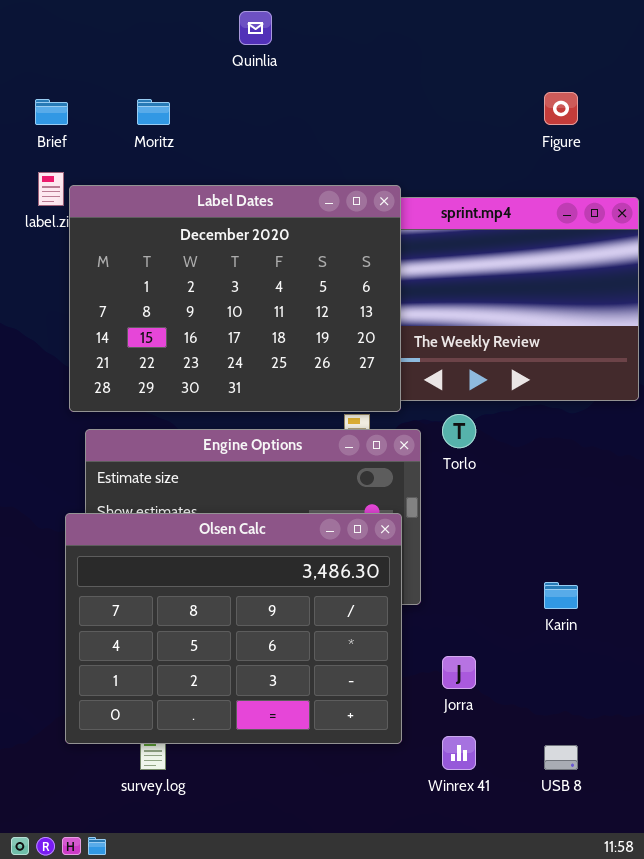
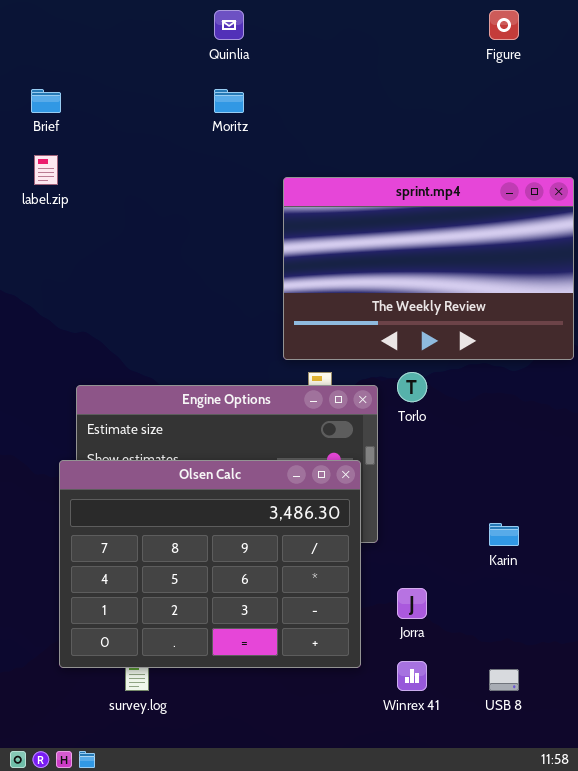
Figure: [544,92,578,125] -> [489,10,519,40], moved
Moritz: [137,99,170,125] -> [214,89,244,113], moved
Label Dates: [69,185,401,412] -> none, closed

